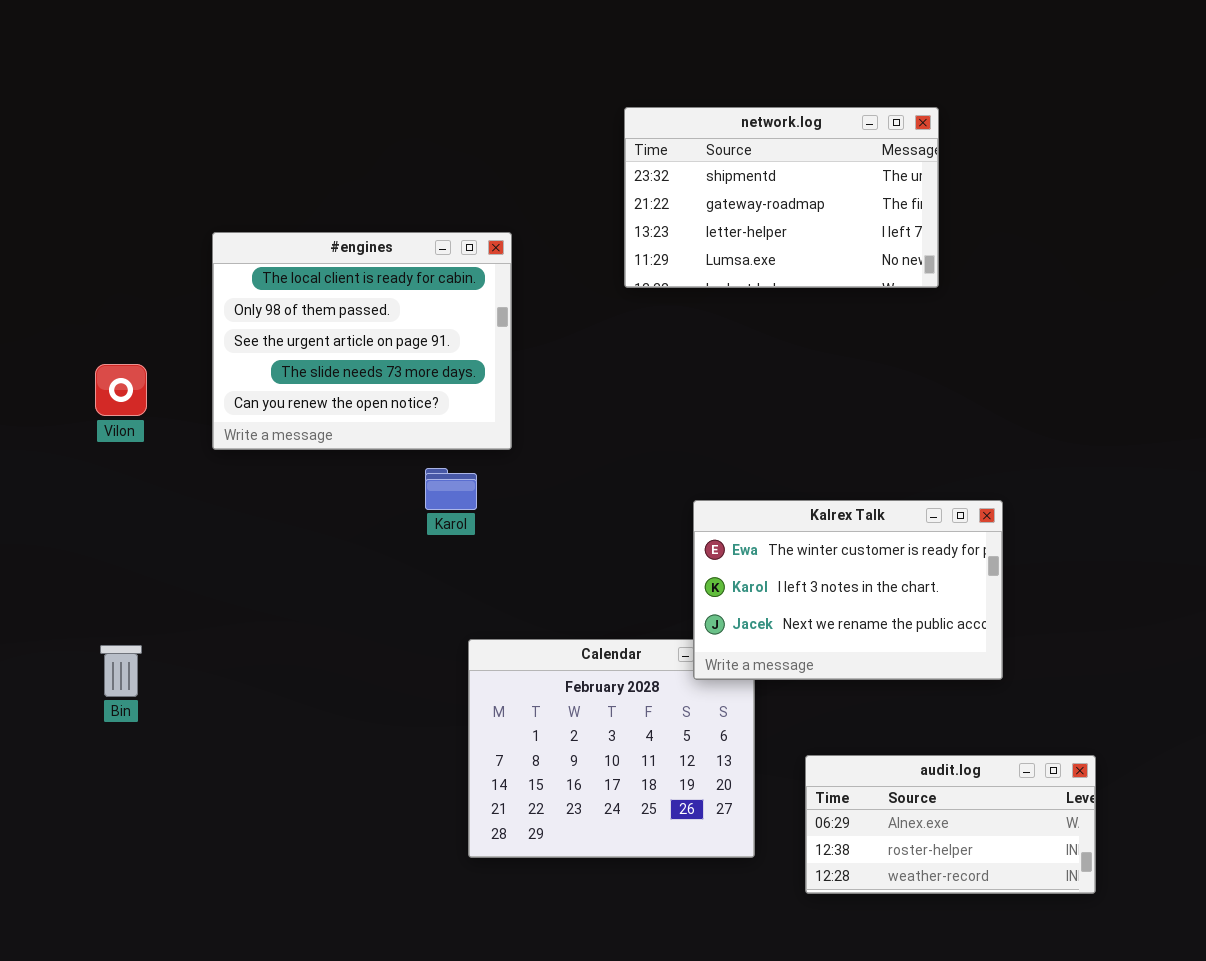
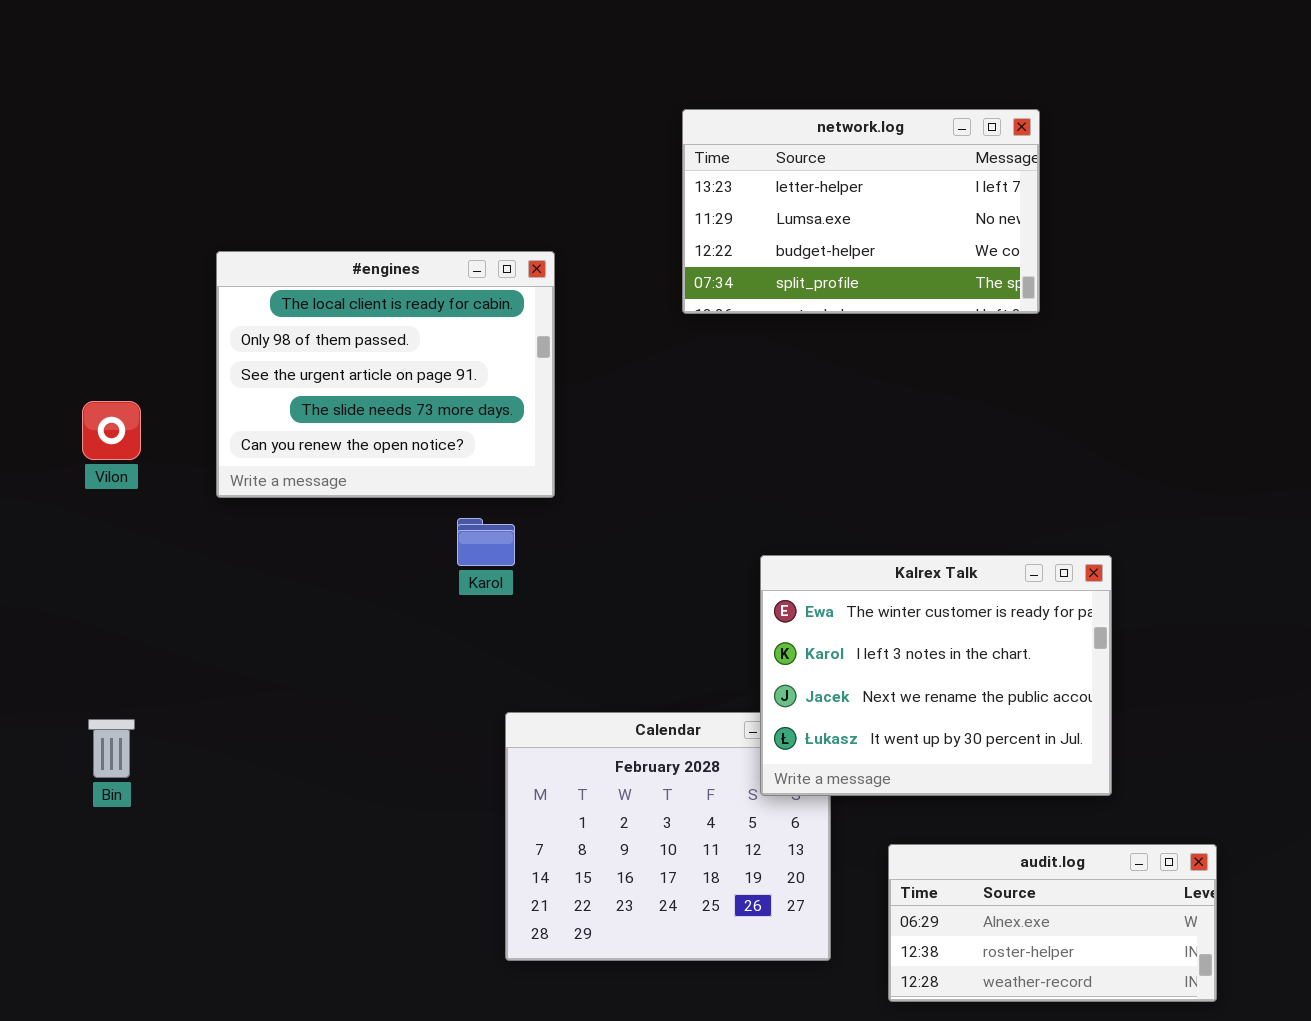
network.log: [624,107,939,288] -> [682,109,1040,314], scrolled down 2 rows
Kalrex Talk: [693,500,1003,680] -> [760,555,1112,796], resized

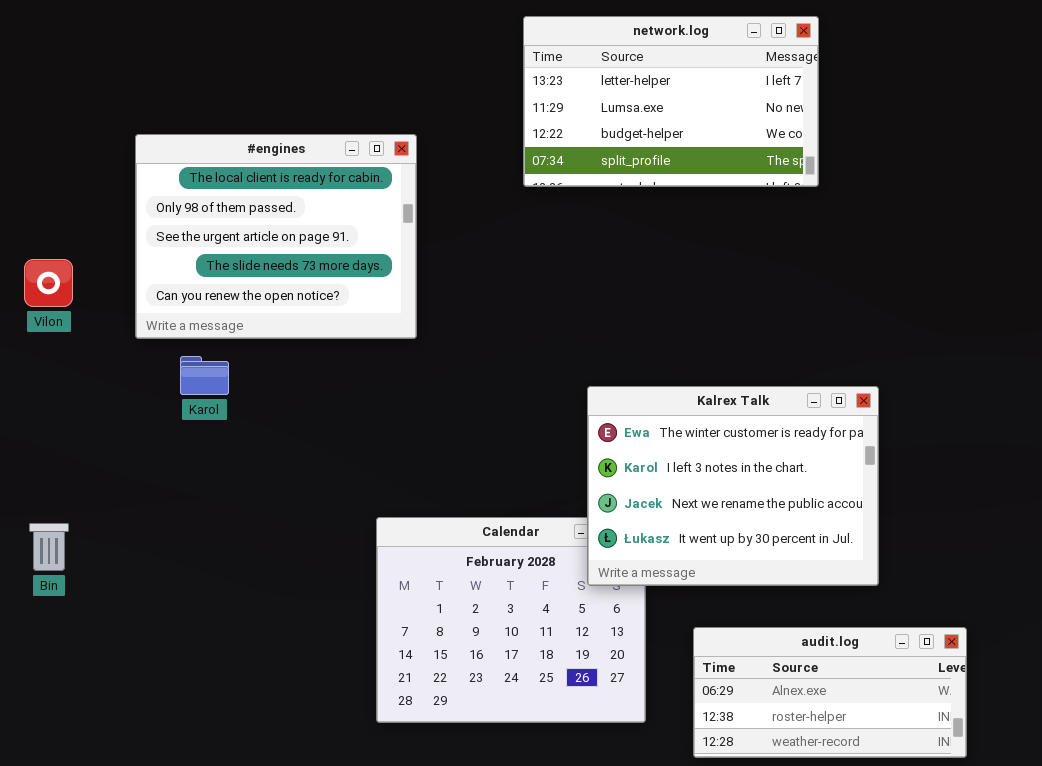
Karol: [457,518,515,566] -> [180,356,229,395], moved

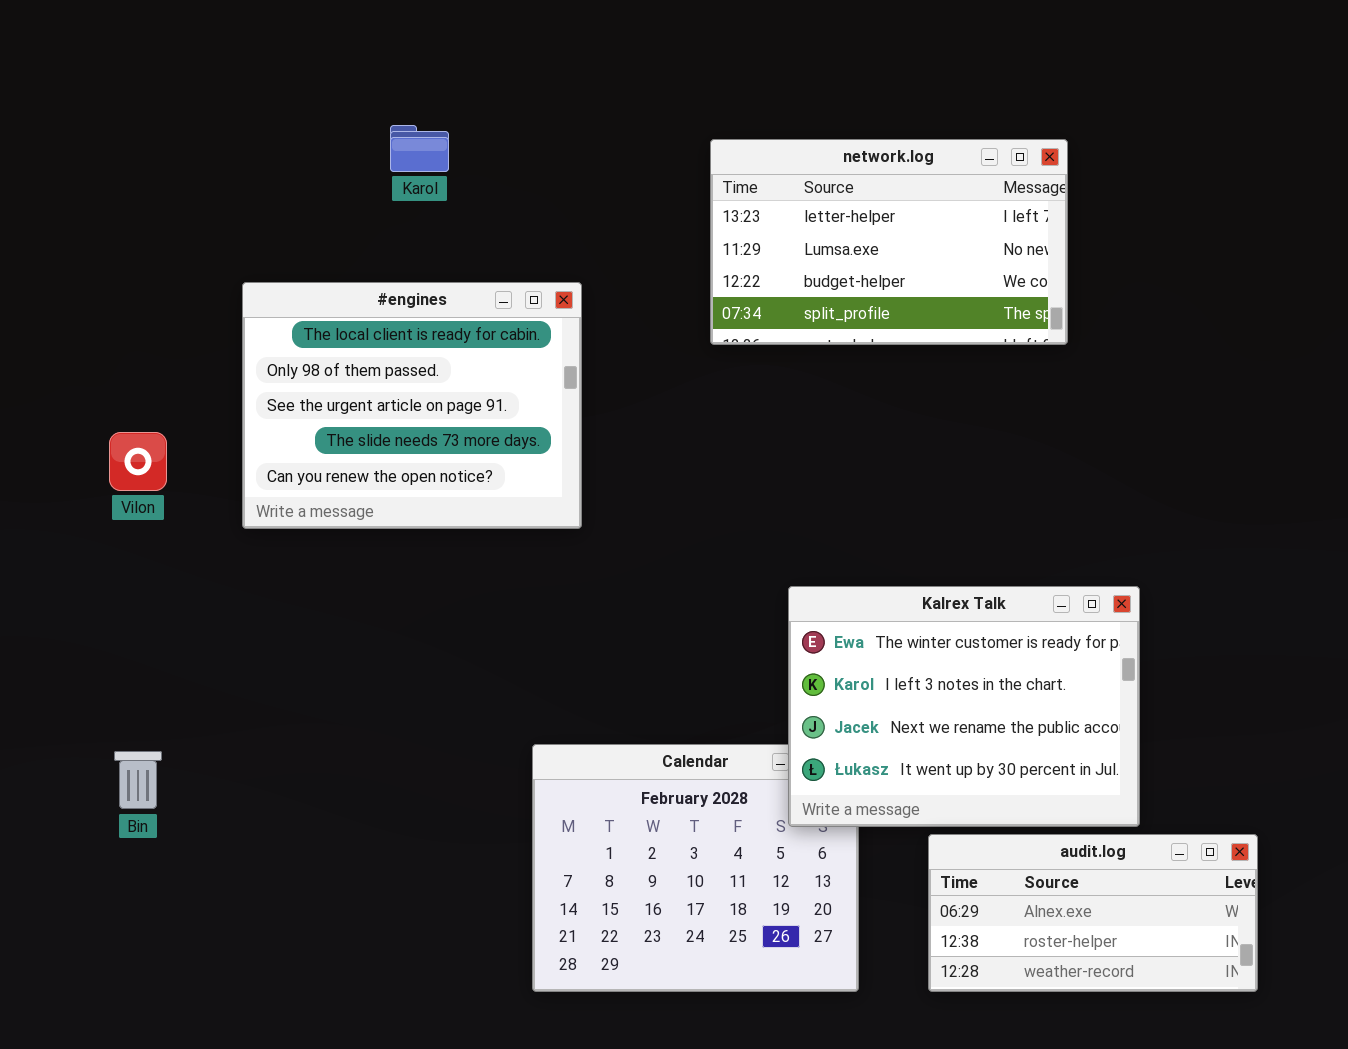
Karol: [180,356,229,395] -> [390,125,449,172], moved
audit.log: [693,627,967,758] -> [928,834,1258,992], moved

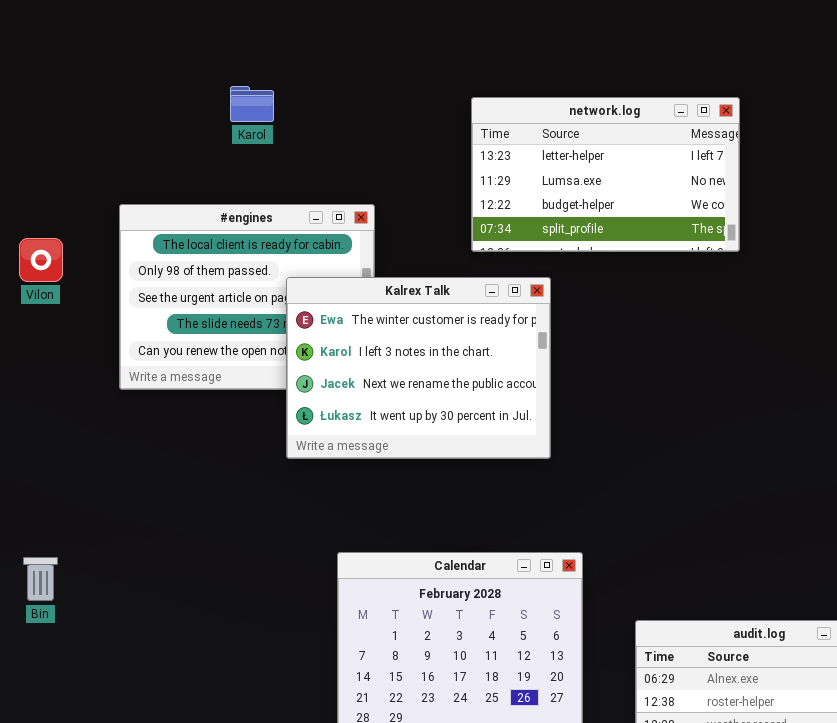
Vilon: [109,432,167,491] -> [19,238,63,282], moved
Kalrex Talk: [788,586,1140,827] -> [286,277,551,459], moved

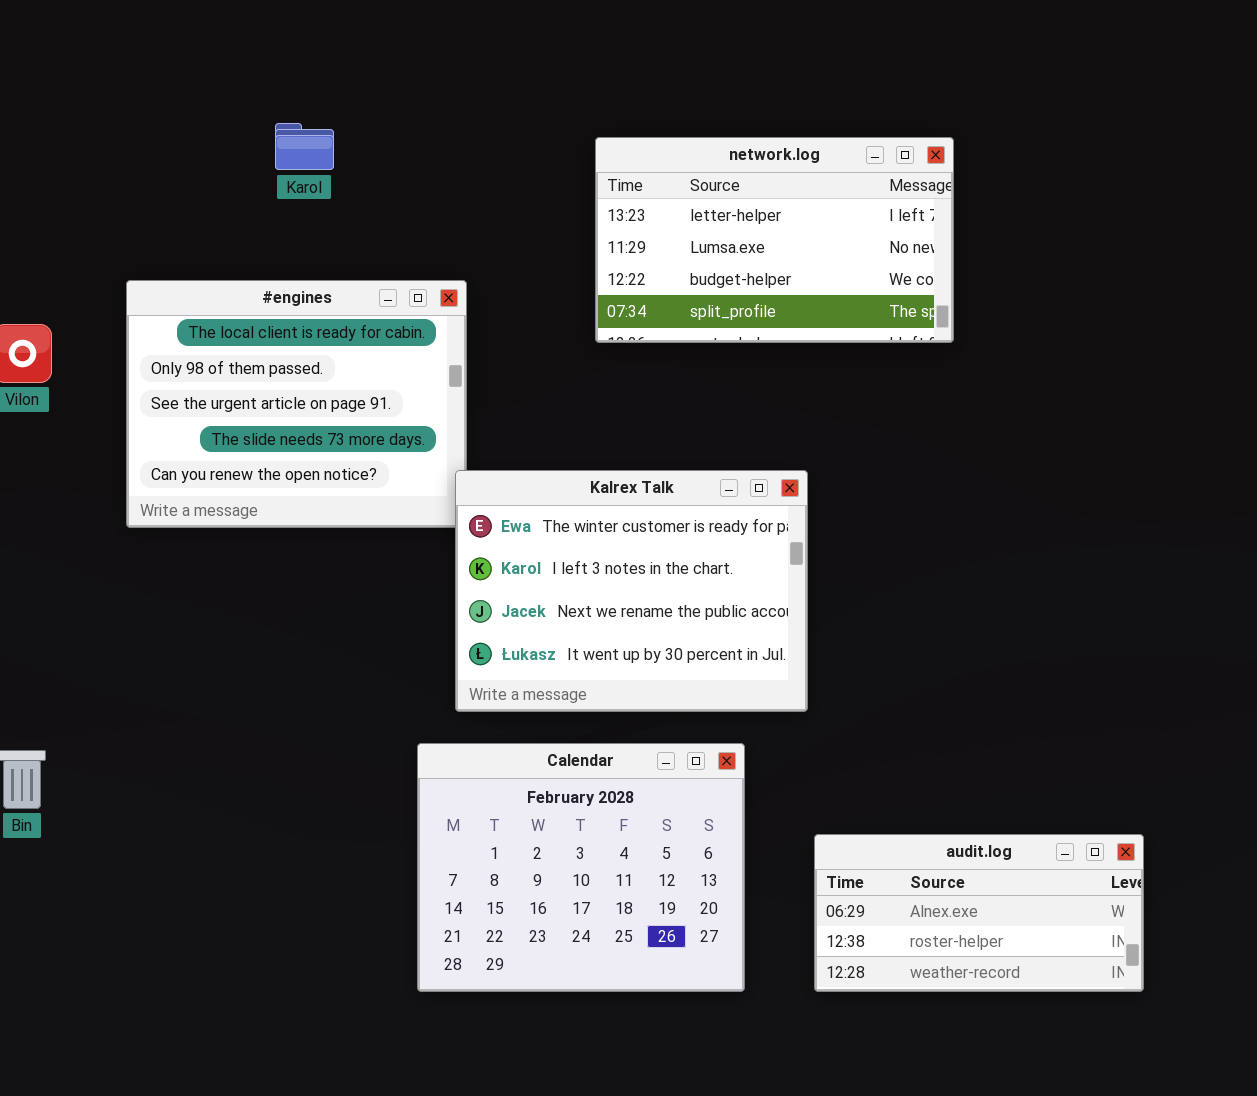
Kalrex Talk: [286,277,551,459] -> [455,470,808,712], moved

